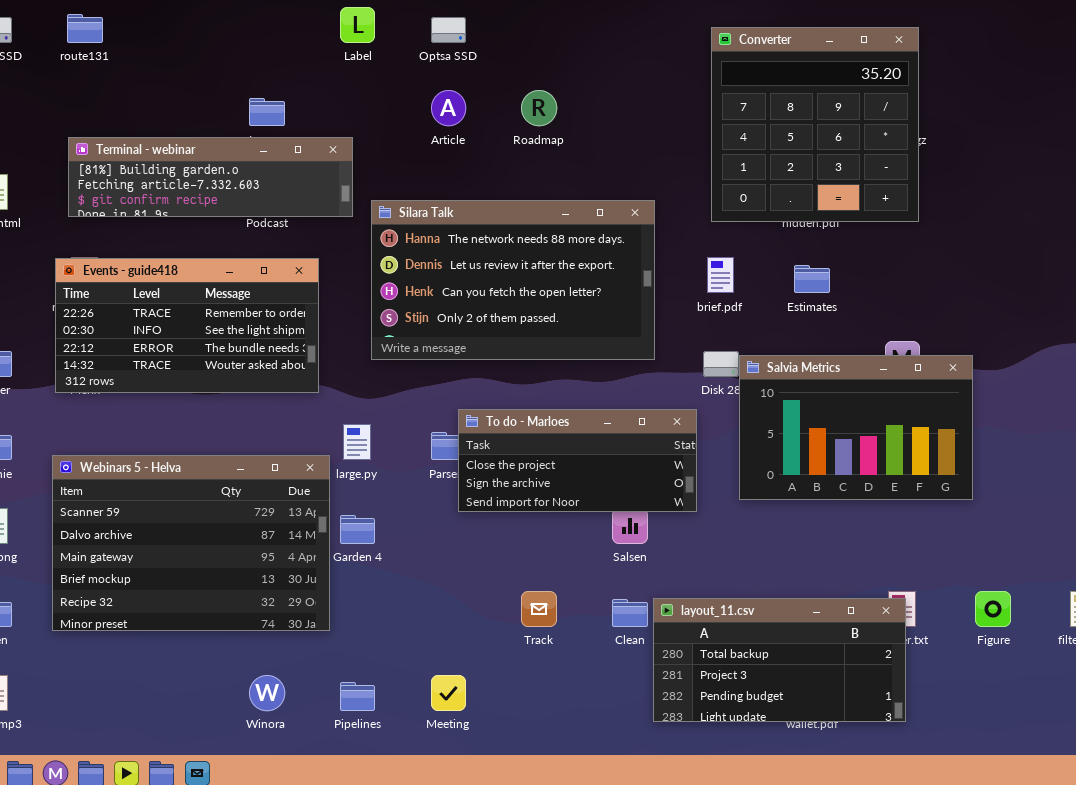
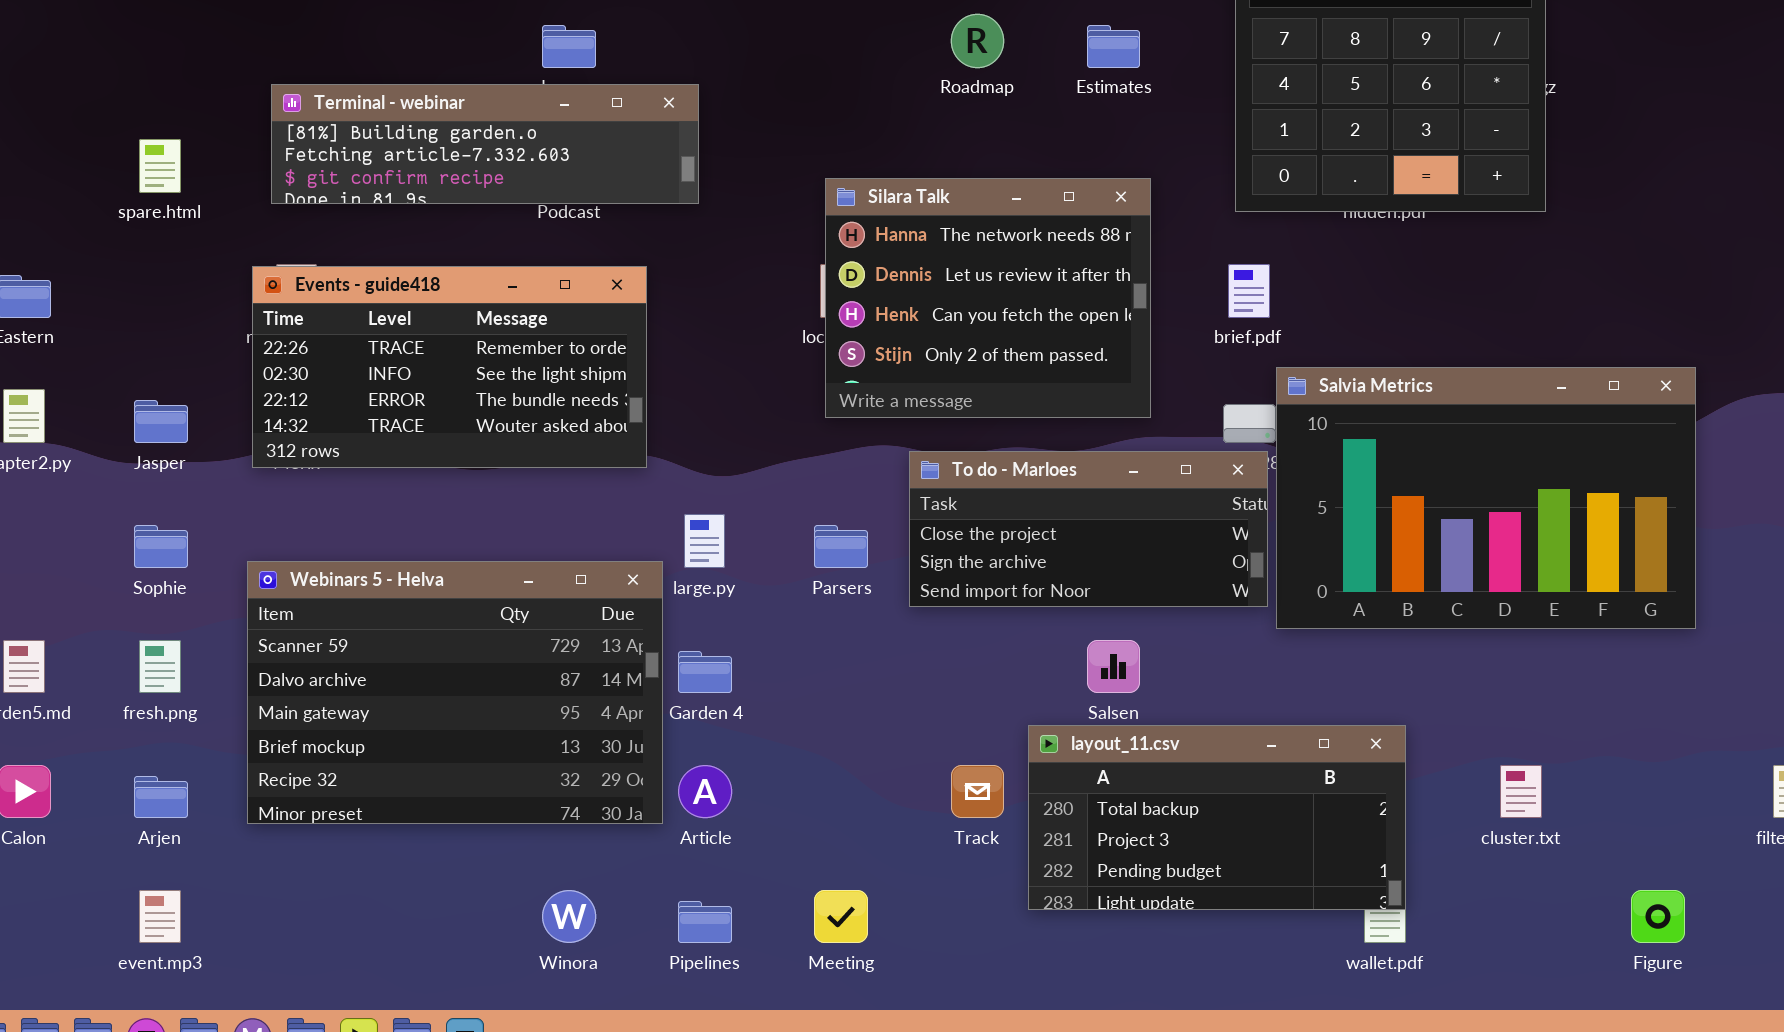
Article: [431,90,466,126] -> [678,765,732,818], moved
Silara Talk: [371,200,655,360] -> [825,178,1151,418], resized
Estimates: [794,265,830,293] -> [1087,25,1140,68], moved
Salvia Metrics: [739,355,973,500] -> [1276,367,1696,629], resized
To do - Marloes: [458,409,697,512] -> [909,451,1268,607], moved
Figure: [975,591,1011,627] -> [1631,890,1685,943], moved
layout_11.csv: [653,598,906,722] -> [1028,725,1406,910], moved

